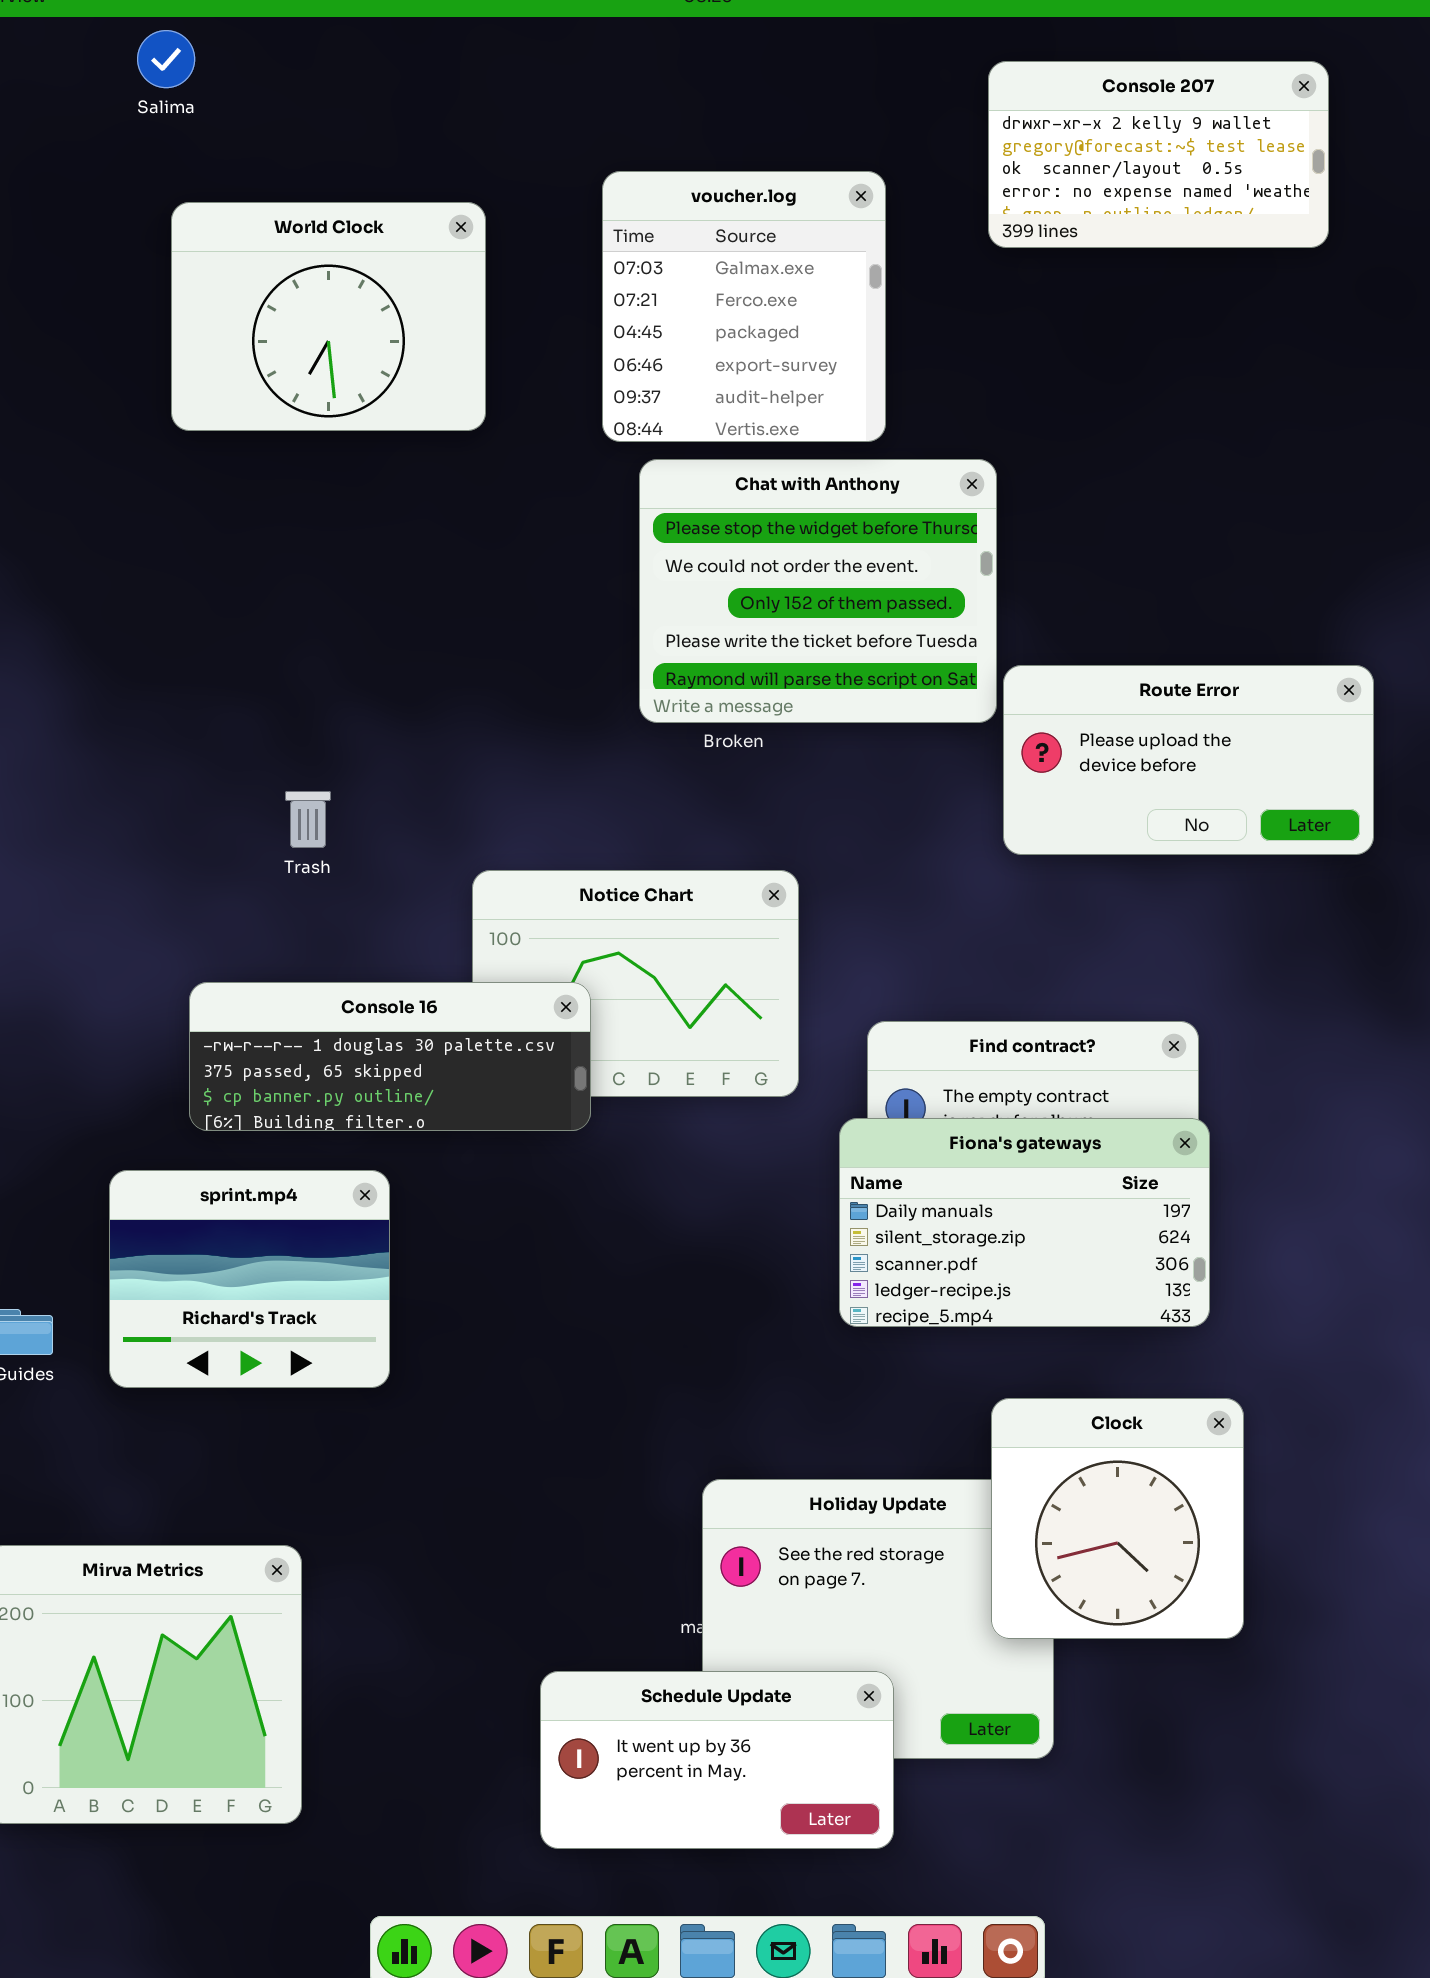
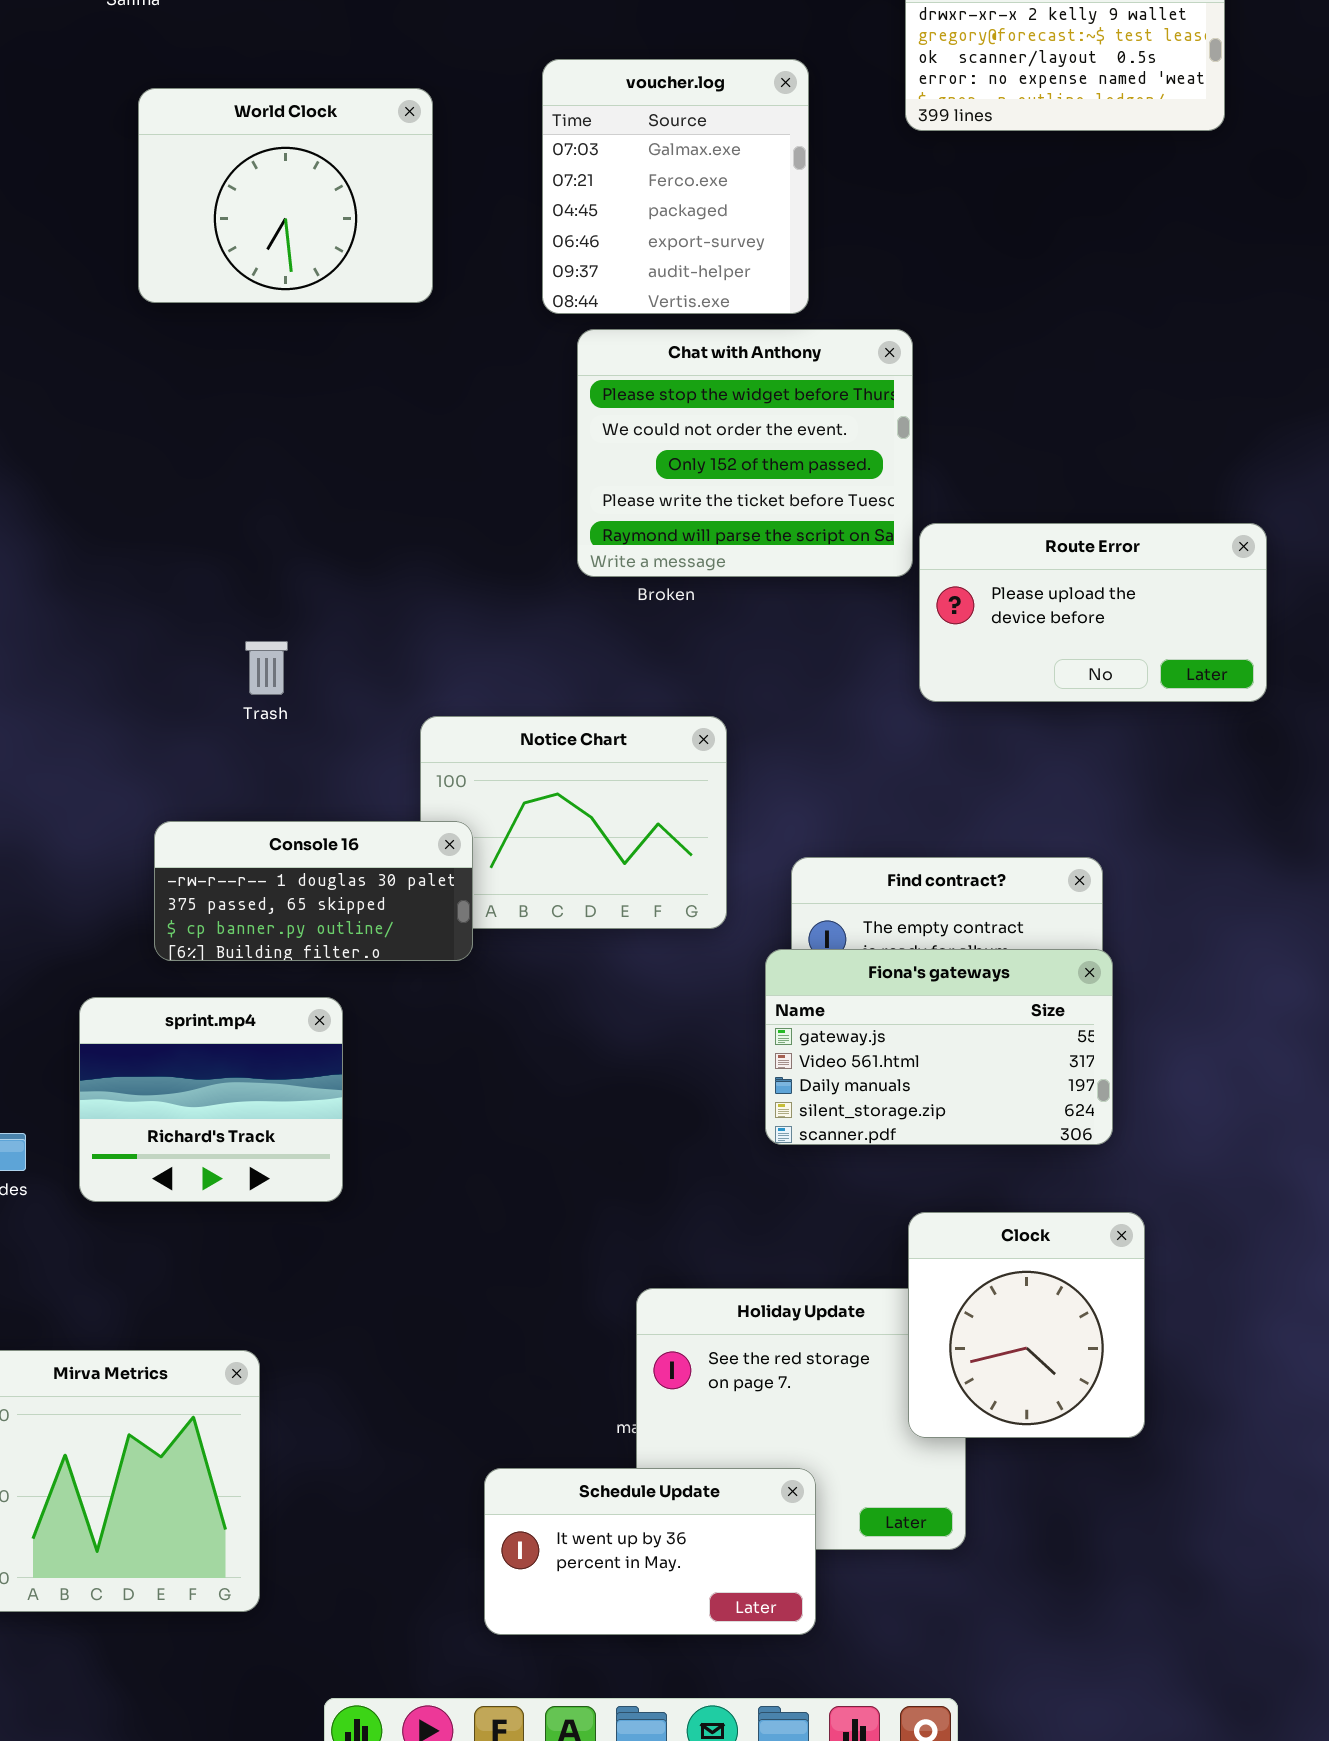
Console 16: [189,982,591,1131] -> [154,821,473,961], resized
Fiona's gateways: [839,1118,1210,1327] -> [765,949,1113,1145], scrolled up 2 rows

